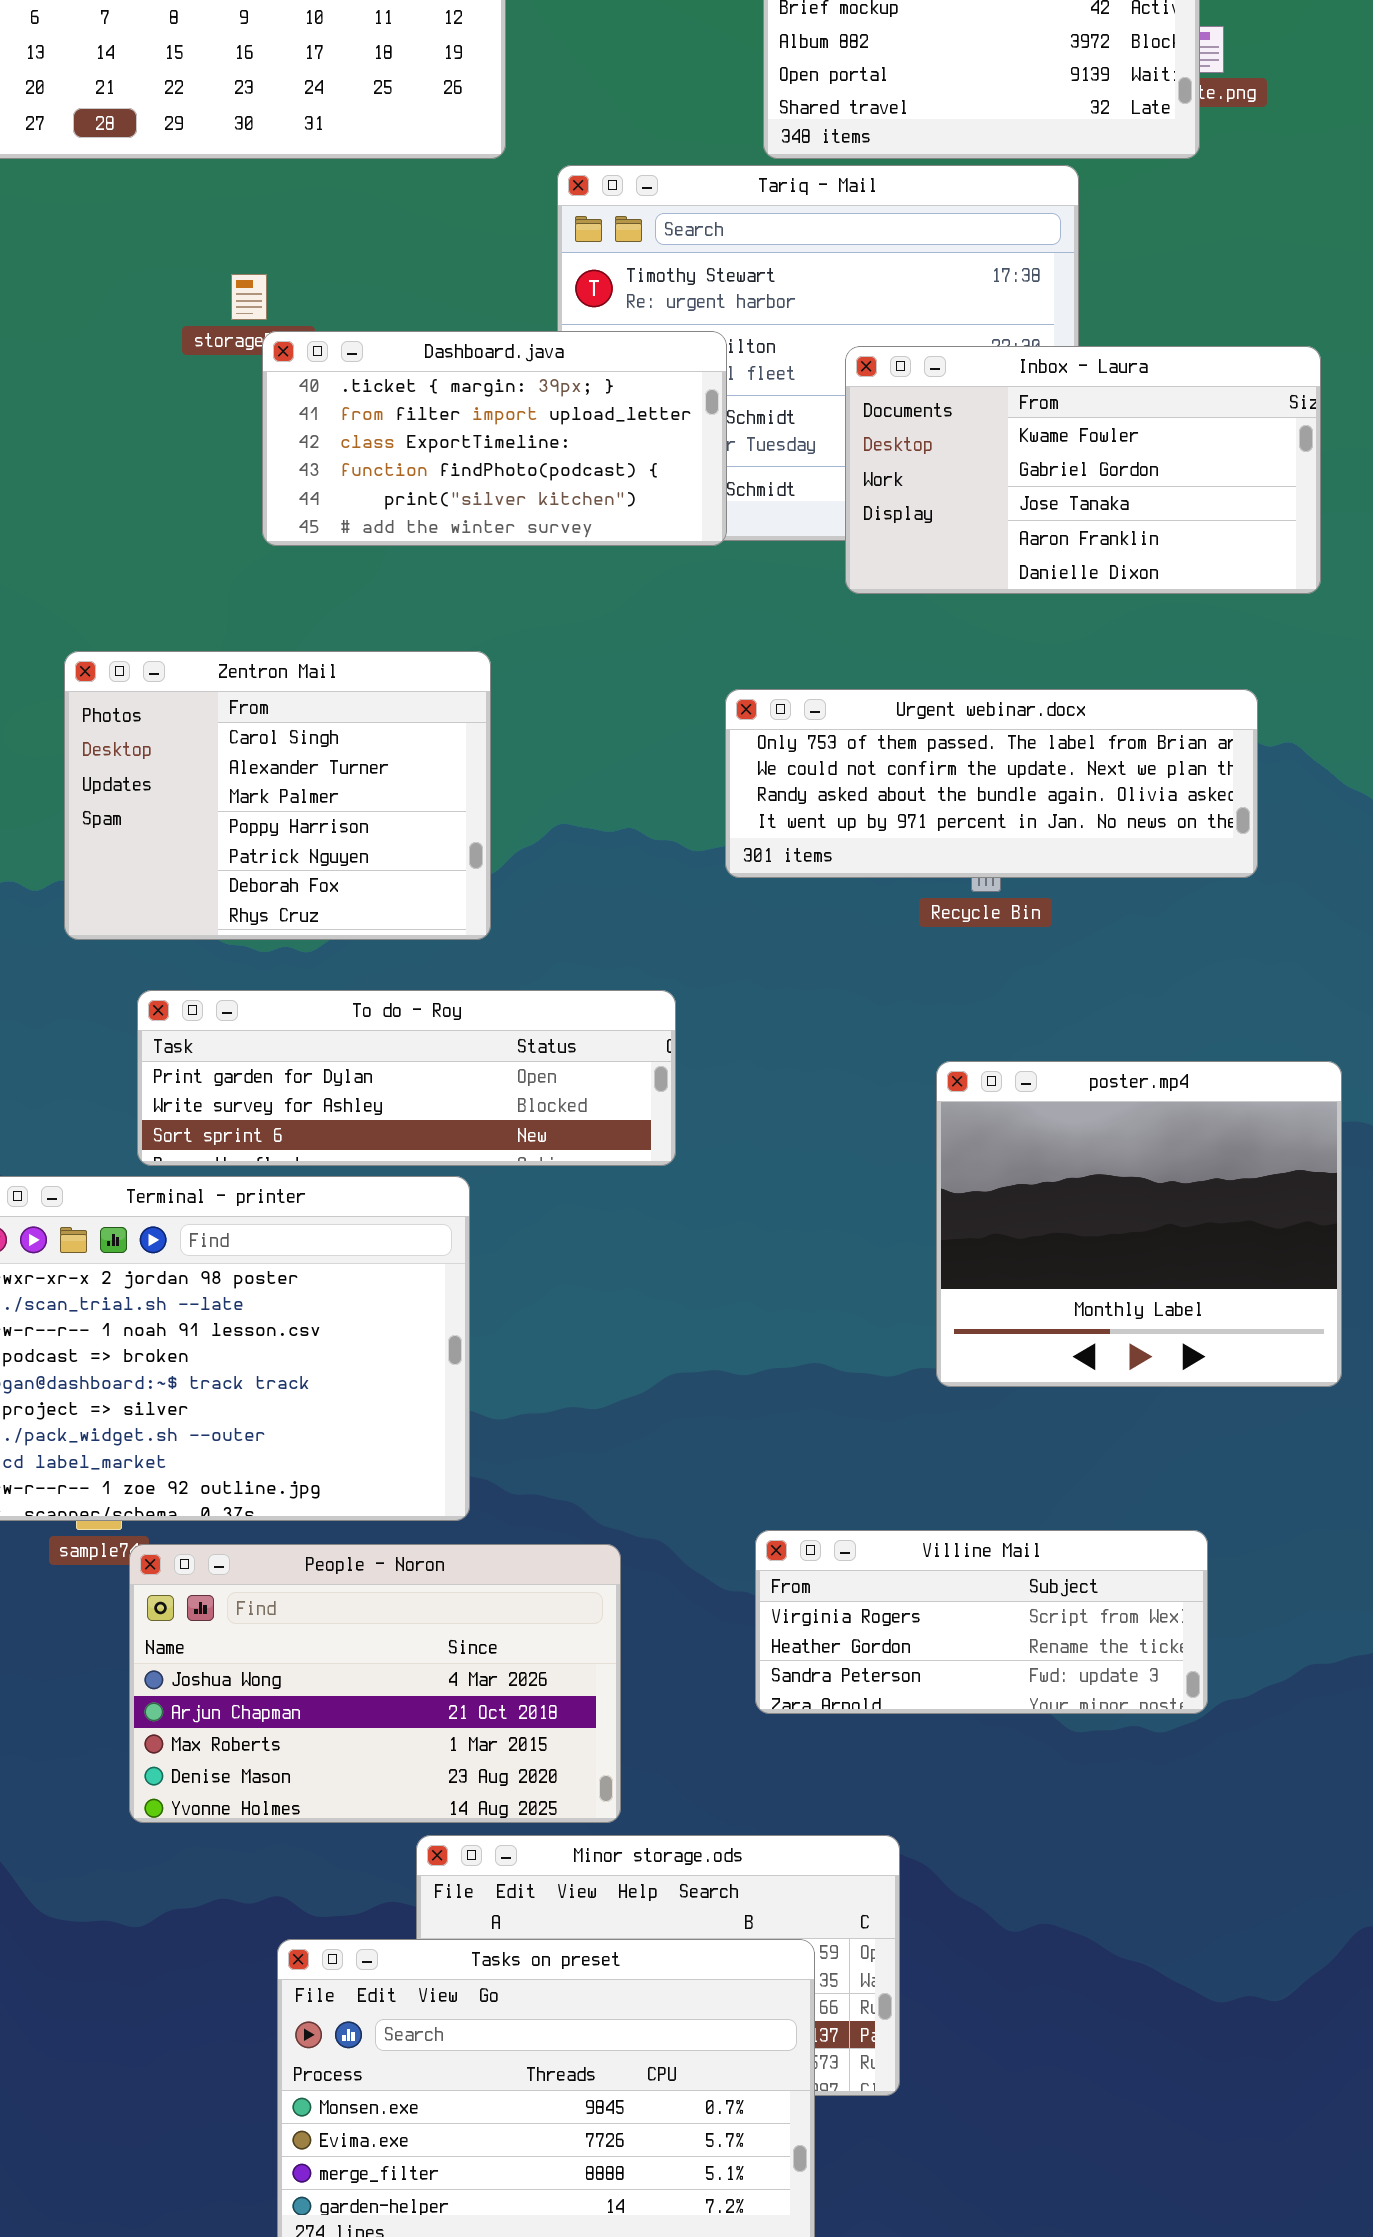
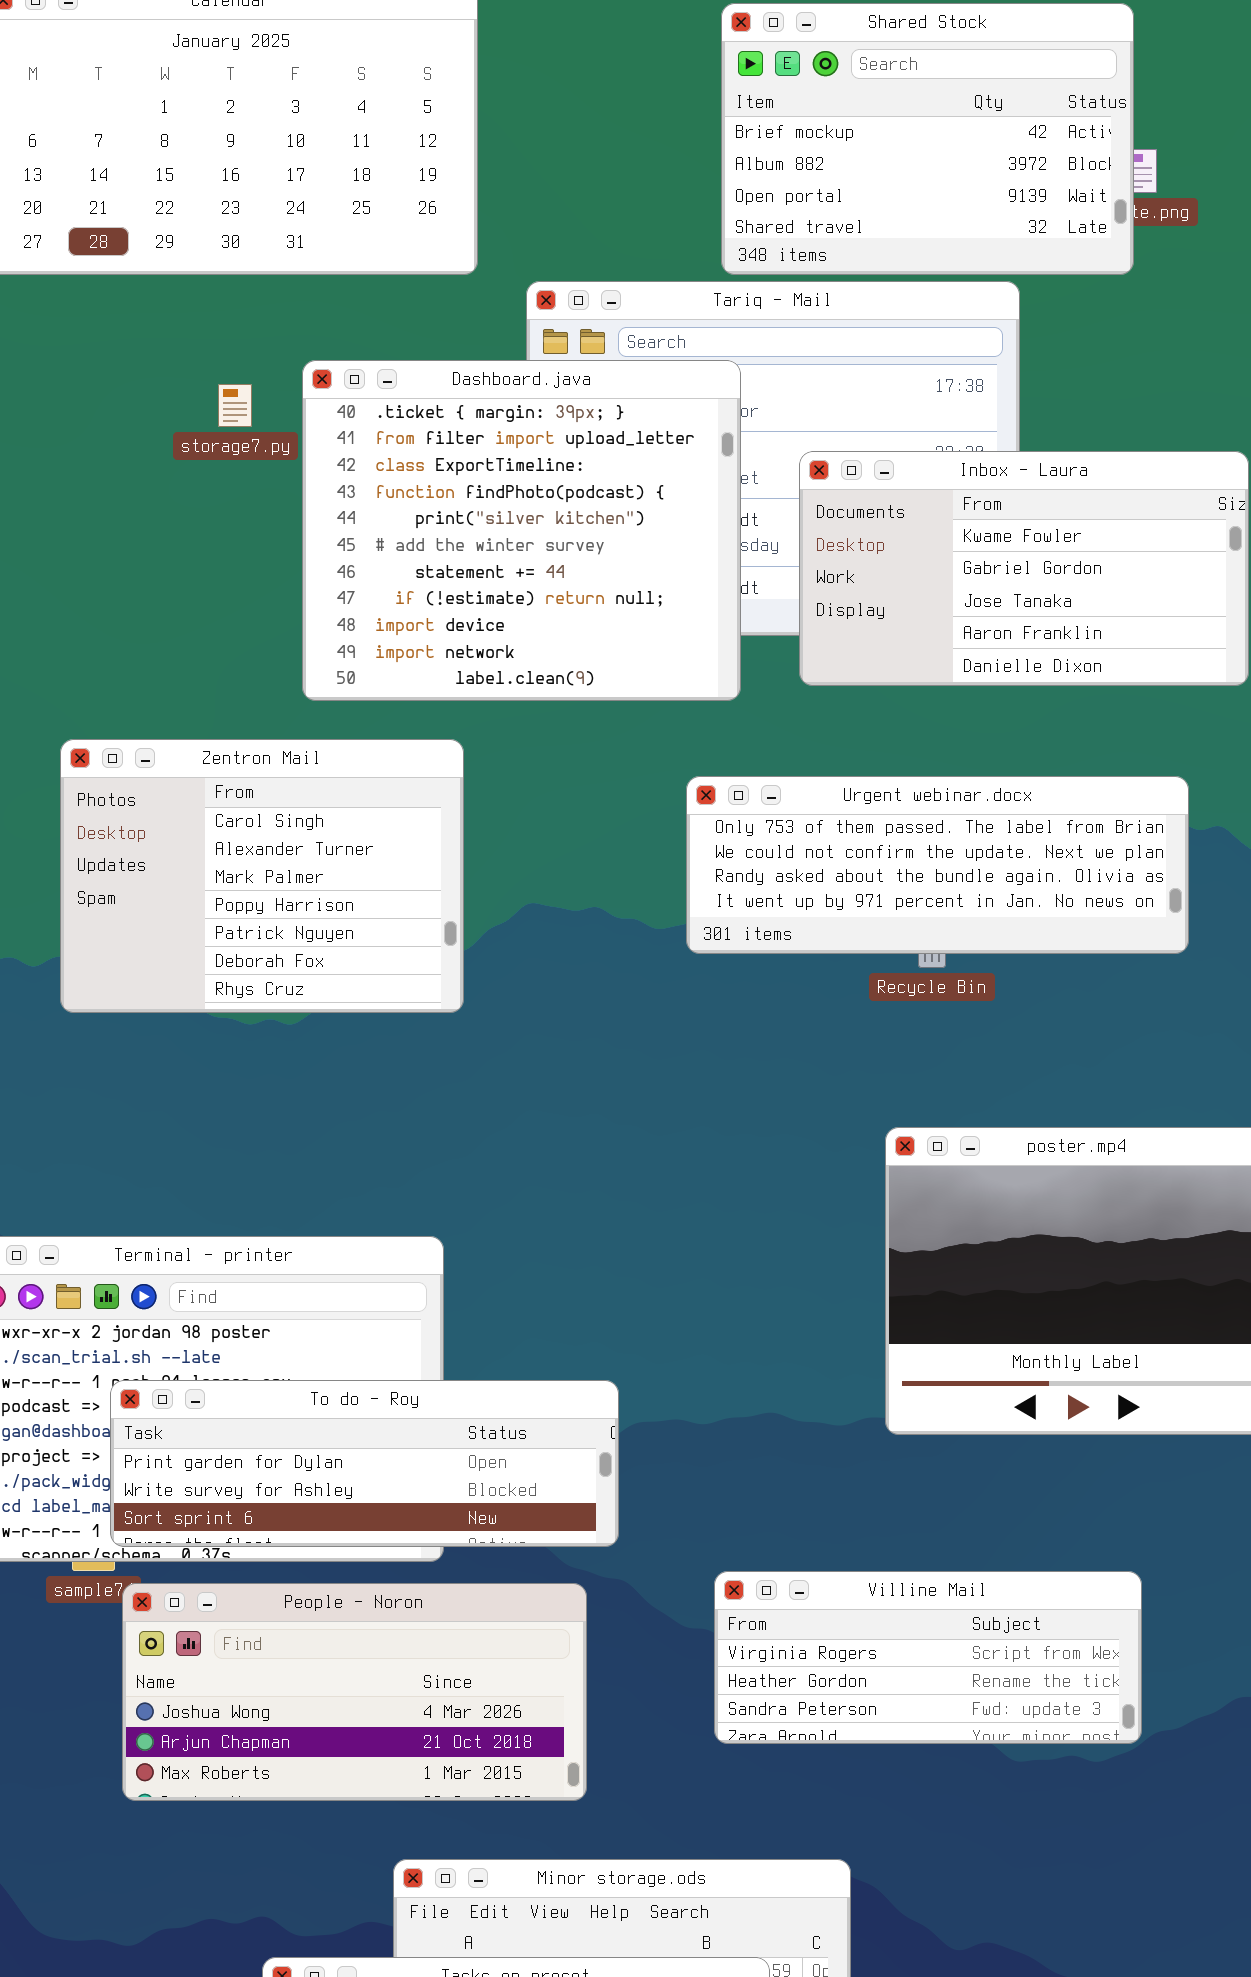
Dashboard.java: [262,331,727,546] -> [302,360,741,701], moved, resized
To do - Roy: [137,990,676,1166] -> [110,1380,619,1547], moved
People - Noron: [129,1544,621,1823] -> [122,1583,587,1801], resized

